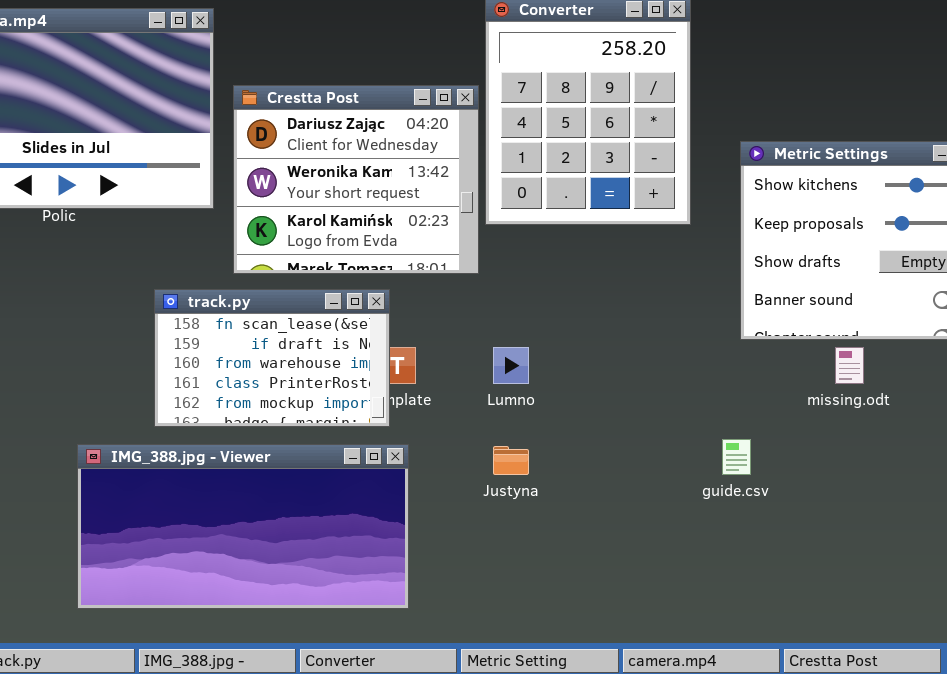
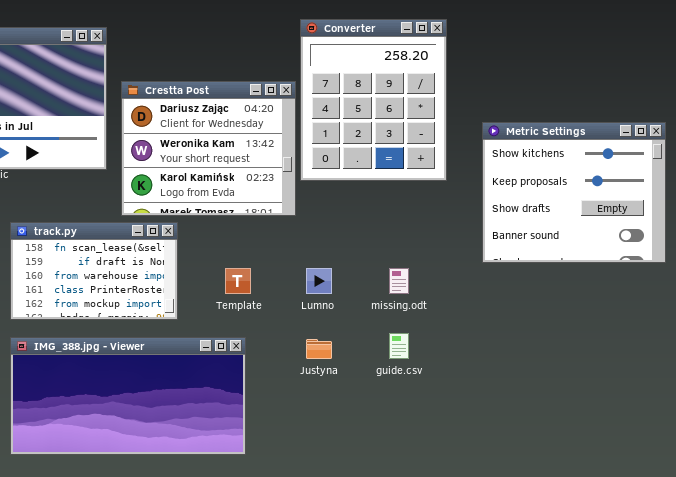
track.py: [154,289,390,427] -> [10,222,178,320], moved
missing.odt: [835,347,864,384] -> [389,268,409,294], moved
guide.csv: [722,439,751,475] -> [389,333,409,359], moved

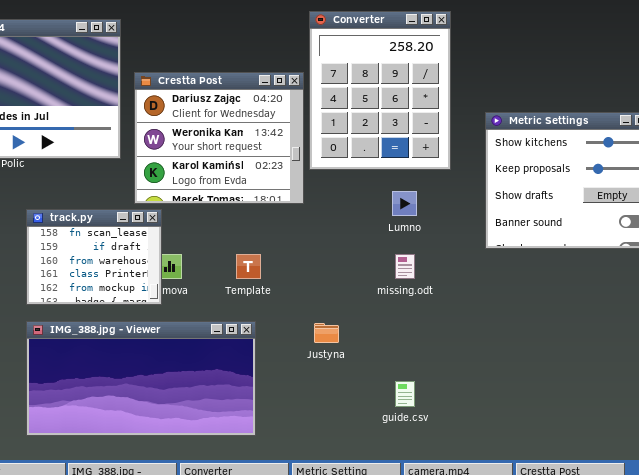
track.py: [10,222,178,320] -> [26,209,162,305], resized
Lumno: [306,268,332,294] -> [392,191,417,216], moved
guide.csv: [389,333,409,359] -> [395,381,415,407], moved

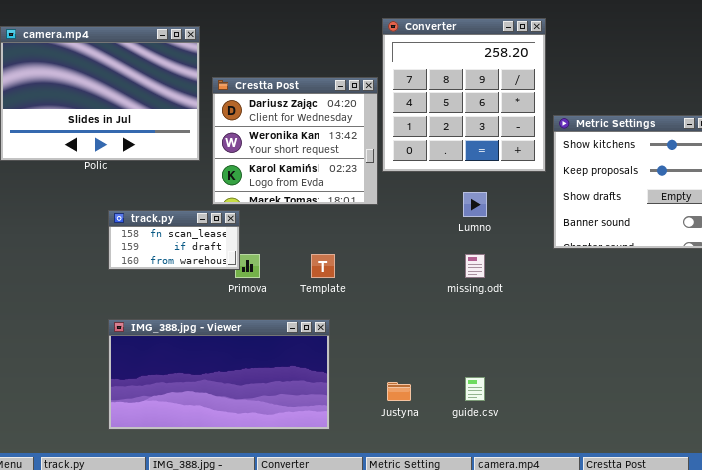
Converter: [309,11,451,170] -> [382,18,546,172], resized
track.py: [26,209,162,305] -> [108,210,240,270], resized
Justyna: [314,323,339,343] -> [387,382,411,401], moved

